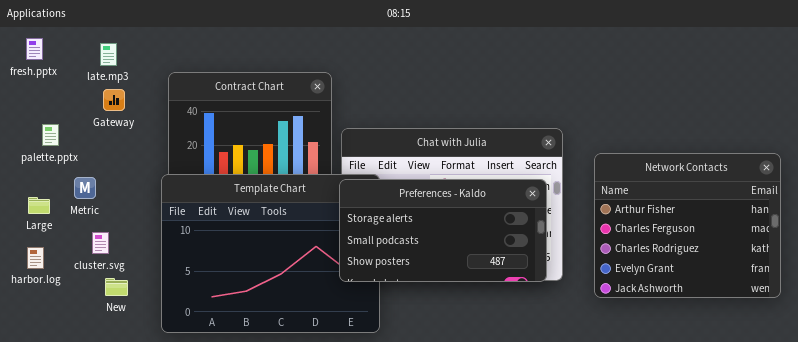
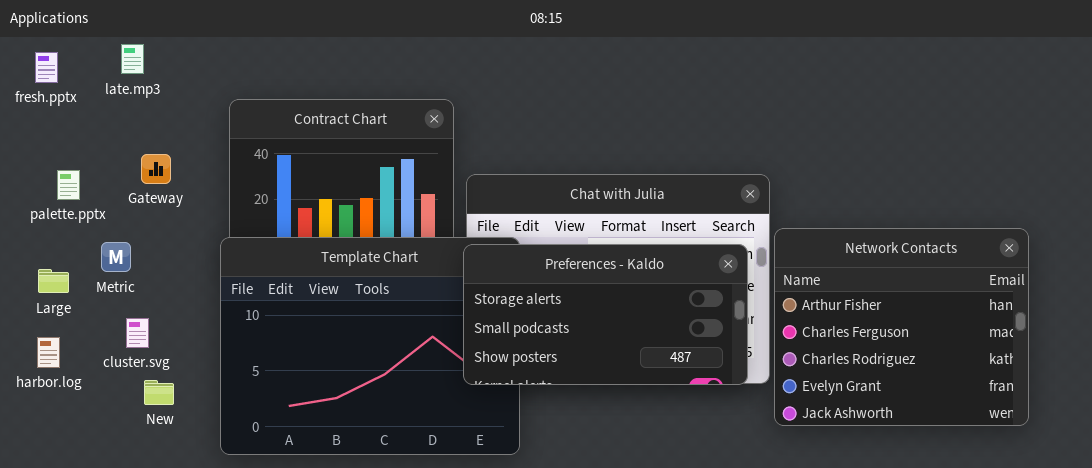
late.mp3: [100,43,117,66] -> [121,44,144,74], moved
Gateway: [103,89,125,111] -> [141,154,171,184], moved
Network Contacts: [594,153,781,298] -> [774,228,1029,426], moved

